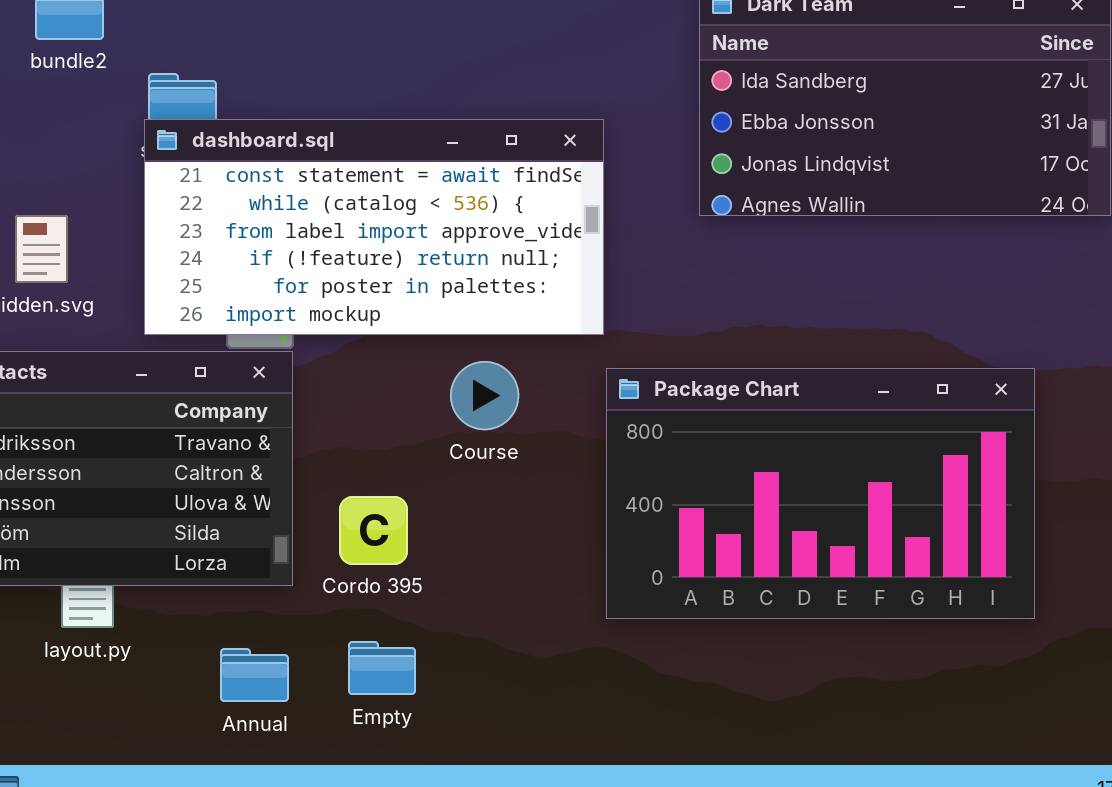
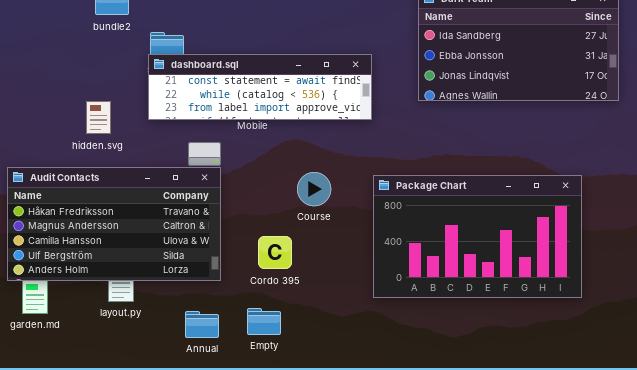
dashboard.sql: [144,119,604,335] -> [148,54,372,120], resized
Cordo 395: [339,496,408,565] -> [258,236,292,269], moved

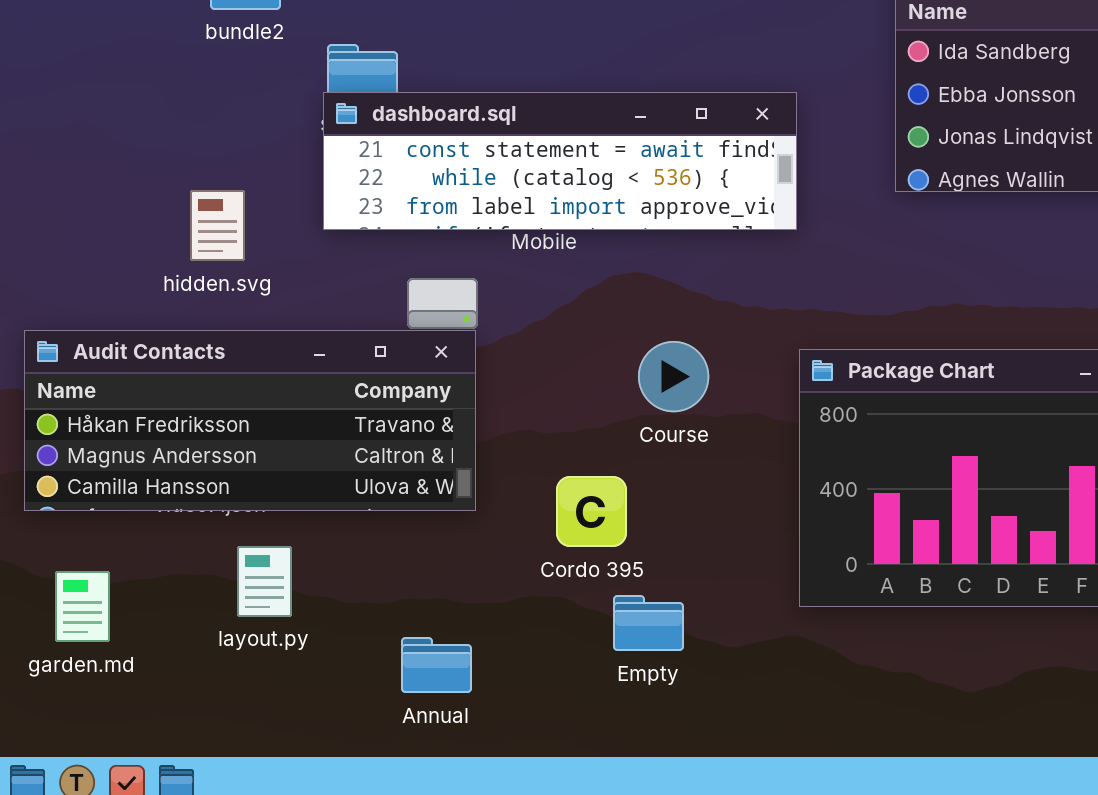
Audit Contacts: [7,167,221,281] -> [24,330,476,511], resized
Empty: [247,308,281,335] -> [613,595,684,651], moved

